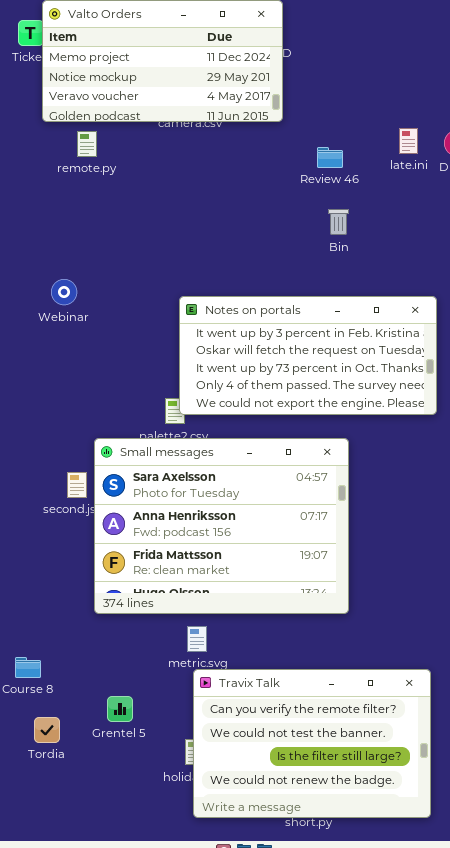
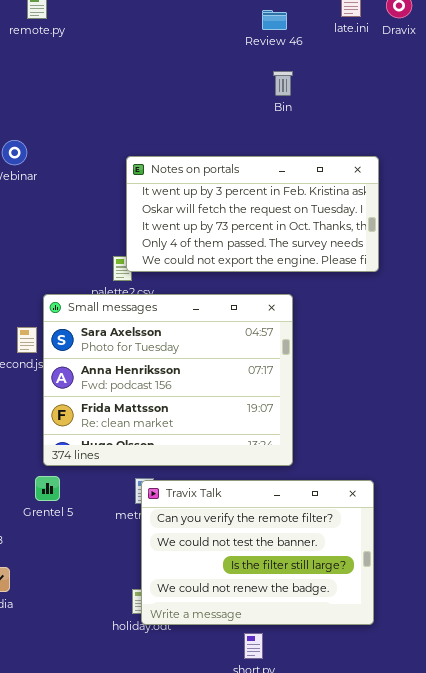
Travix Talk: [193,669,431,818] -> [141,480,374,625], moved
Grentel 5: [107,696,133,722] -> [35,476,60,501], moved

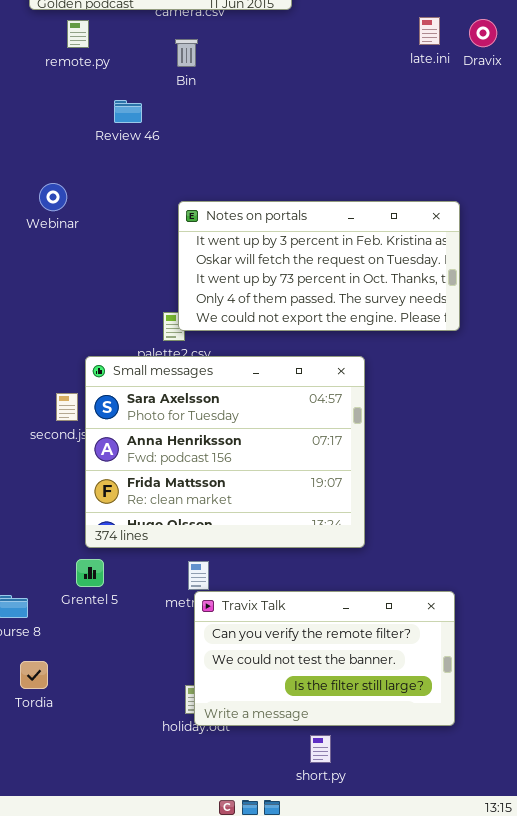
Review 46: [262,10,287,30] -> [114,100,142,123], moved
Bin: [273,71,293,96] -> [175,39,198,67], moved
Travix Talk: [141,480,374,625] -> [194,591,455,726], resized

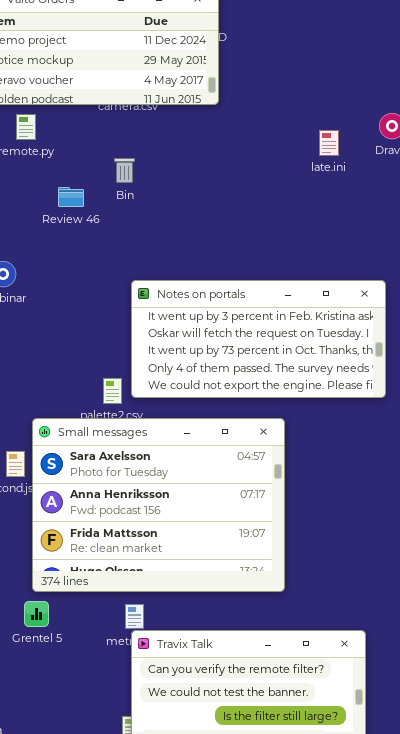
late.ini: [419,17,440,45] -> [319,130,339,156], moved
Bin: [175,39,198,67] -> [114,158,135,183], moved
Notes on portals: [178,201,460,331] -> [131,280,386,398], moved

